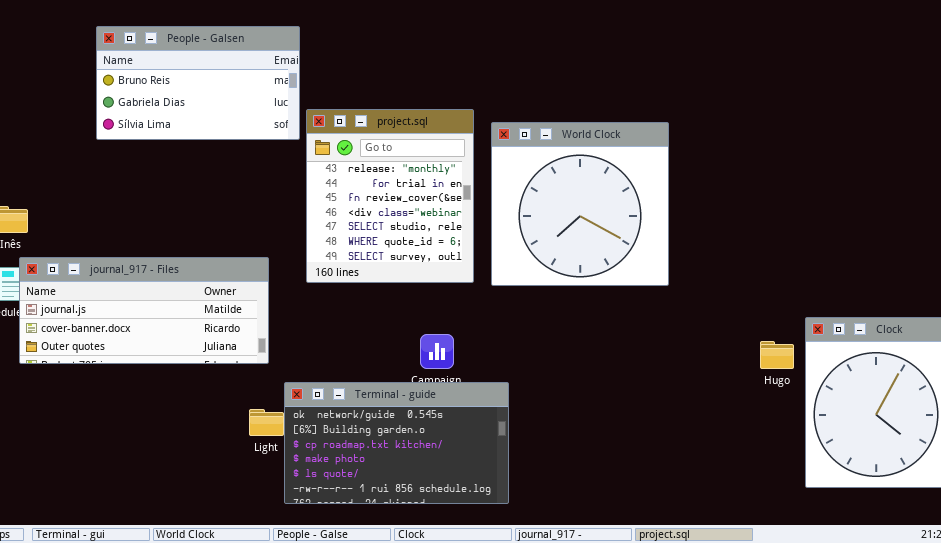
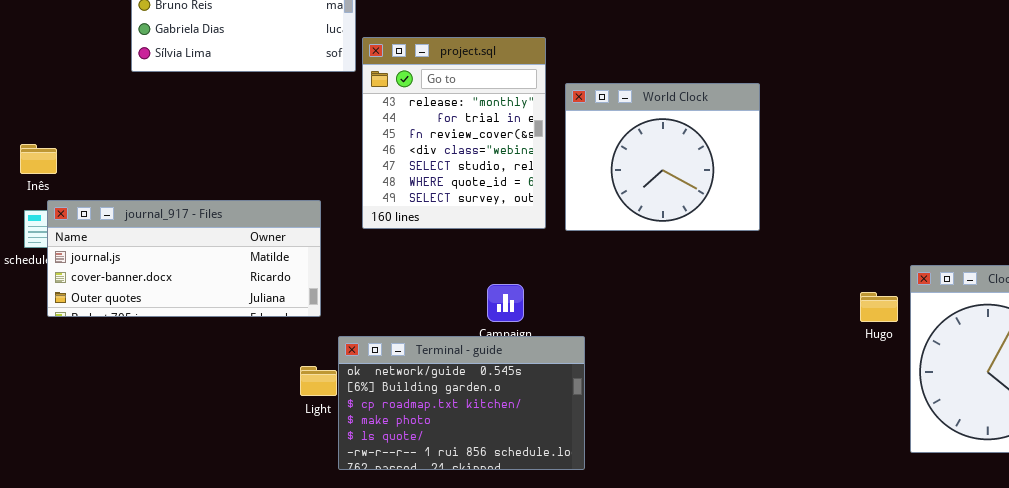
World Clock: [491,122,669,286] -> [565,83,760,231], resized

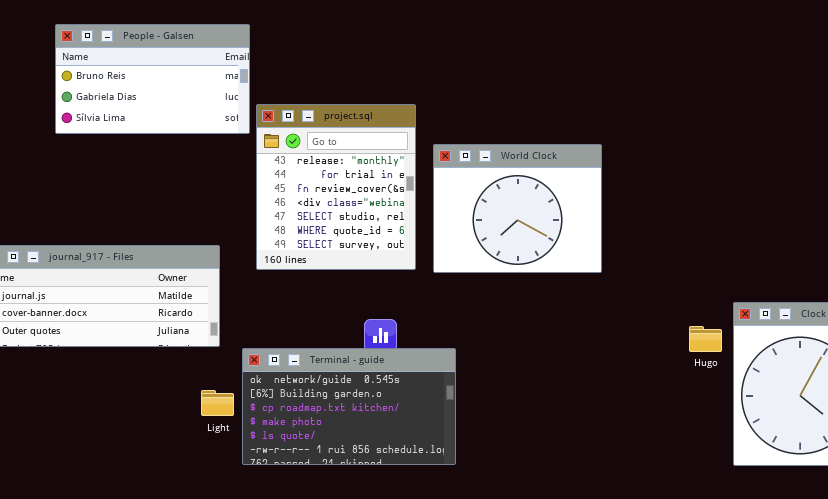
Terminal - guide: [338,336,585,470] -> [242,348,456,465], moved

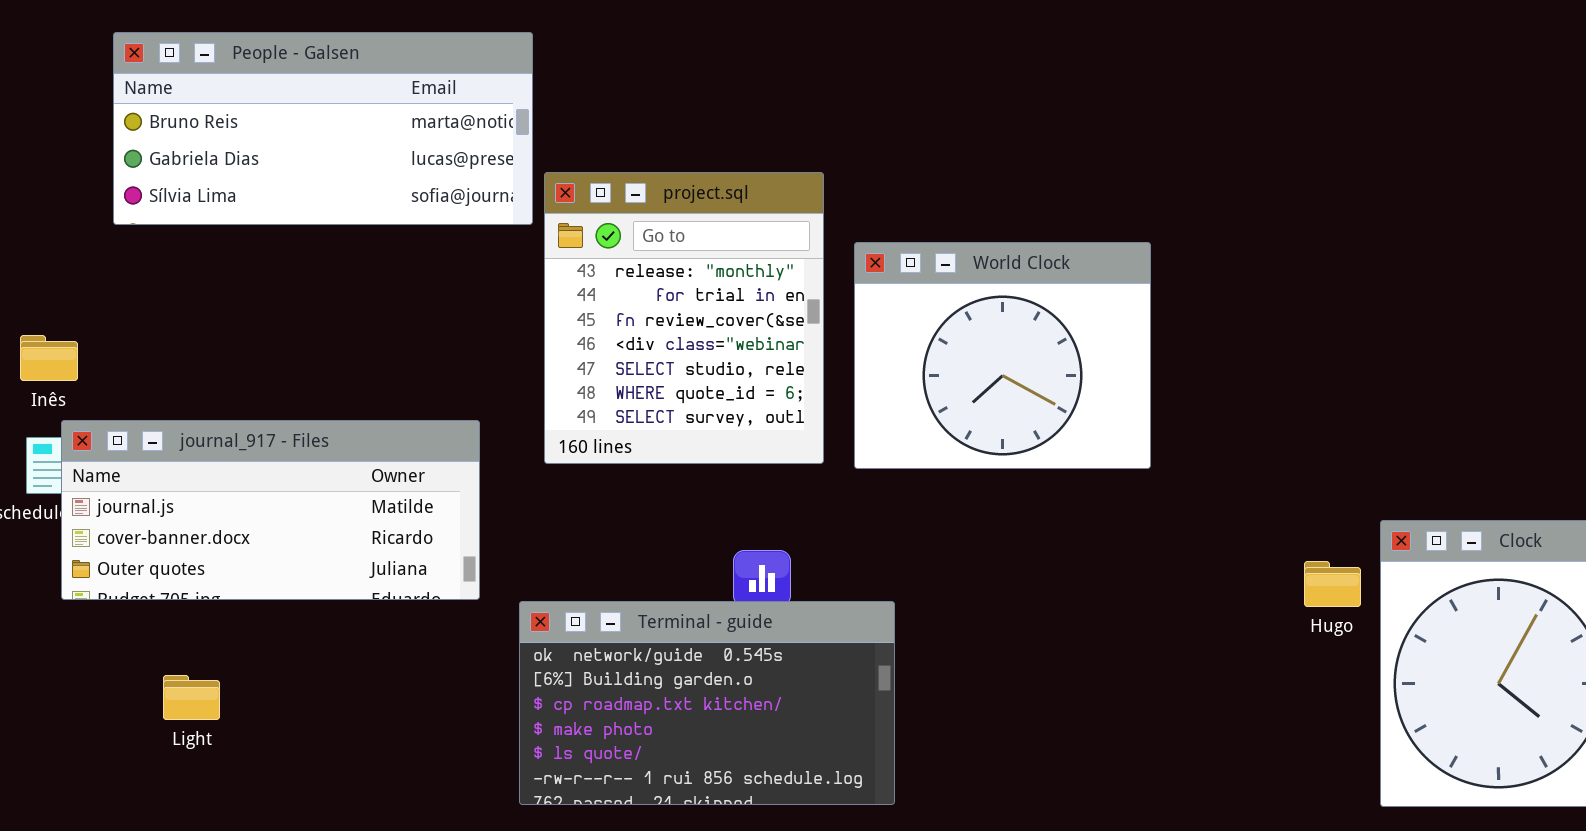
People - Galsen: [55,24,250,134] -> [113,32,533,225], resized
Light: [201,390,234,416] -> [163,675,220,720], moved

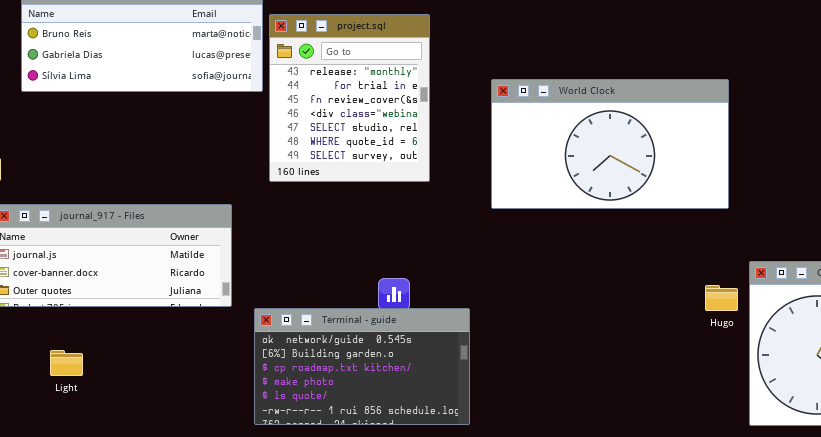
project.sql: [544,172,824,464] -> [269,14,430,182], moved
World Clock: [854,242,1151,469] -> [491,79,729,209], moved, resized

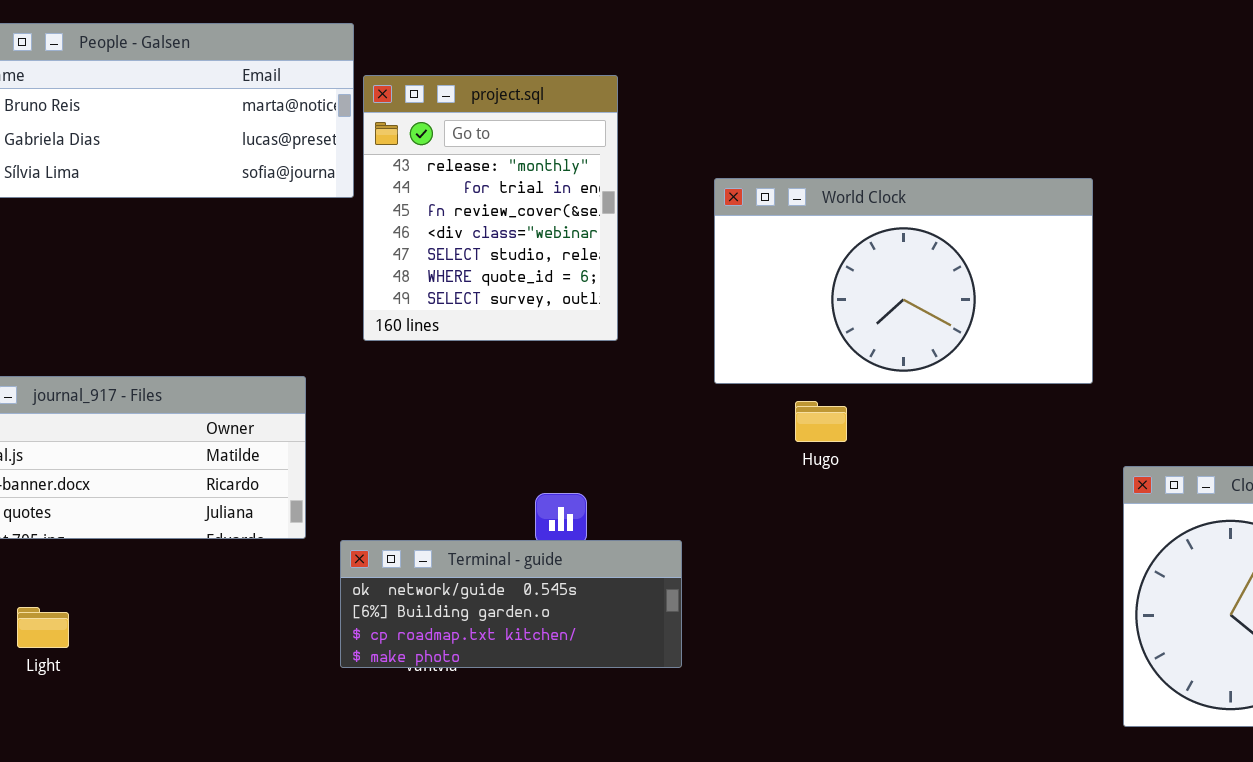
Hugo: [705,285,738,311] -> [795,401,847,442], moved
Terminal - guide: [254,308,470,425] -> [340,540,682,668], resized

